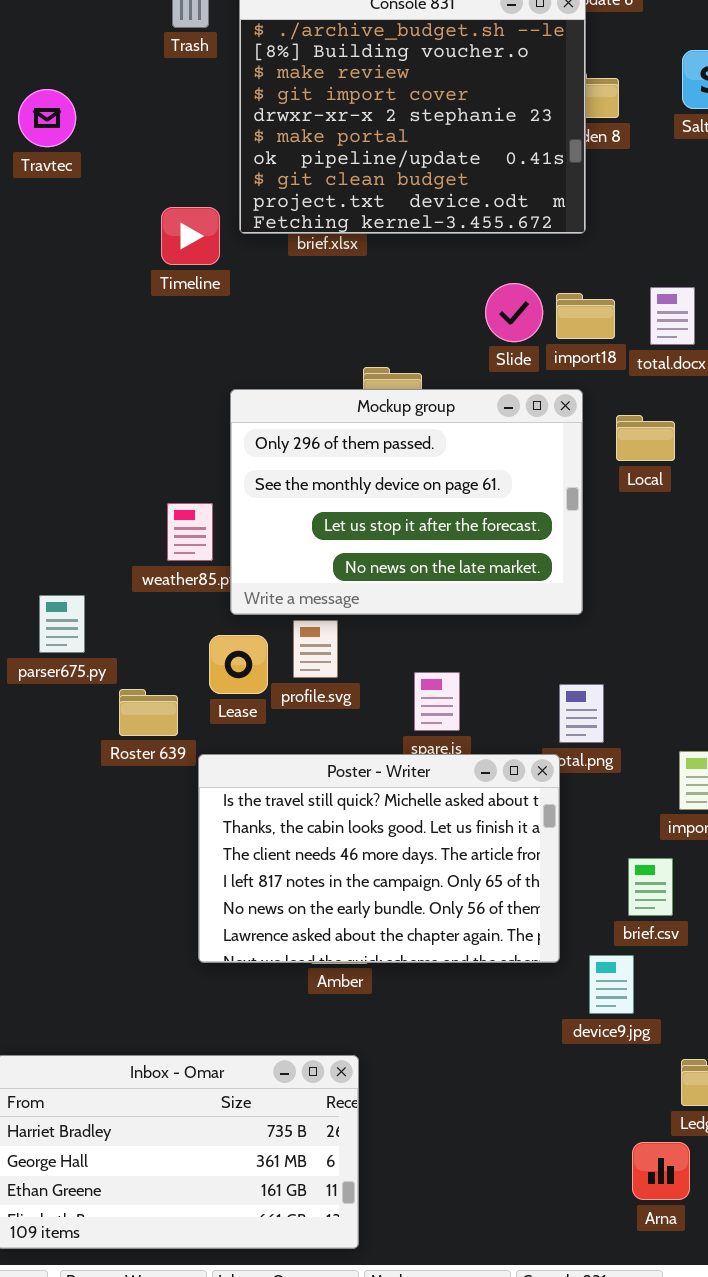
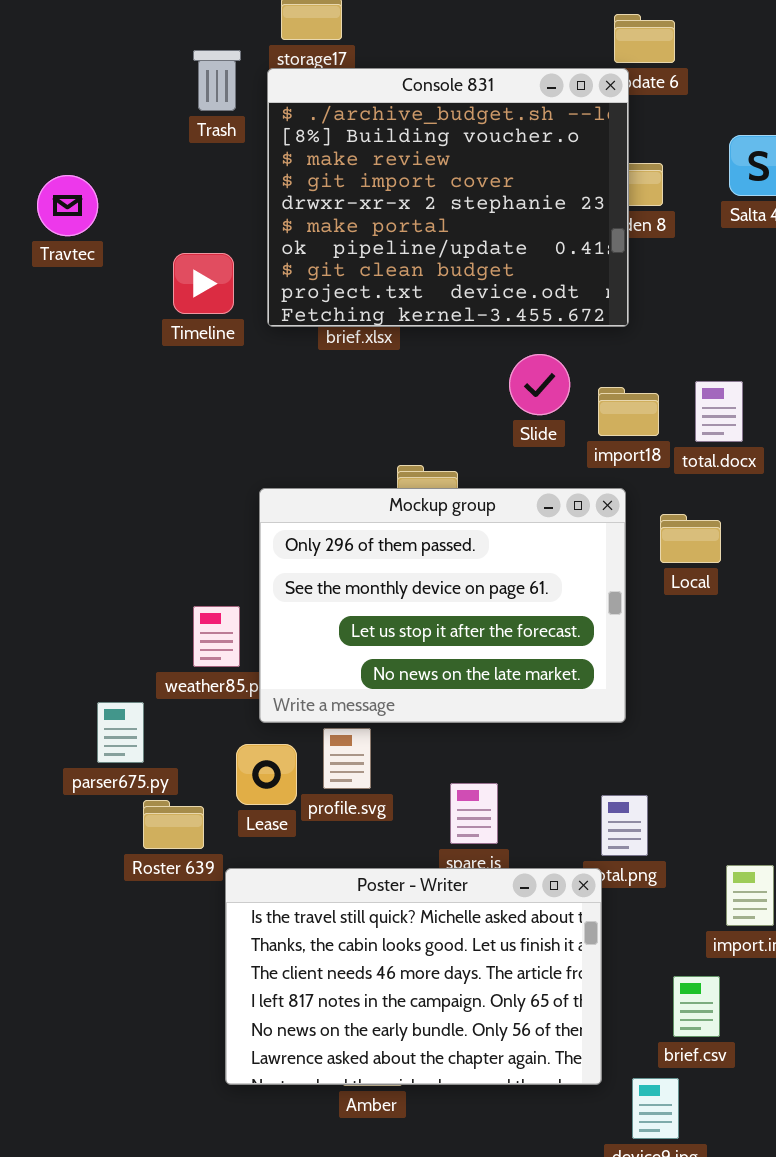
Timeline: [161,207,220,265] -> [173,253,234,314], moved
Slide: [485,283,543,342] -> [509,354,570,415], moved
parser675.py: [39,595,85,653] -> [97,702,144,763], moved

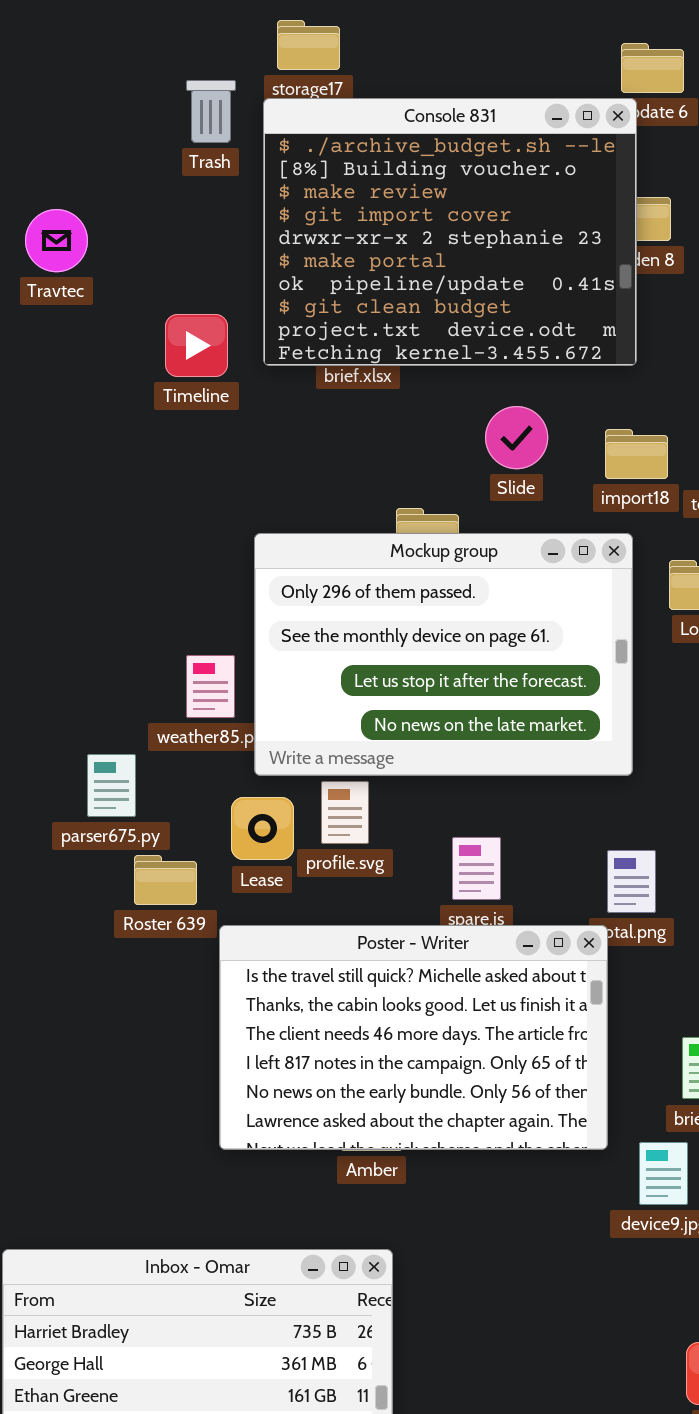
Timeline: [173,253,234,314] -> [165,314,228,377], moved
Slide: [509,354,570,415] -> [485,406,548,469], moved

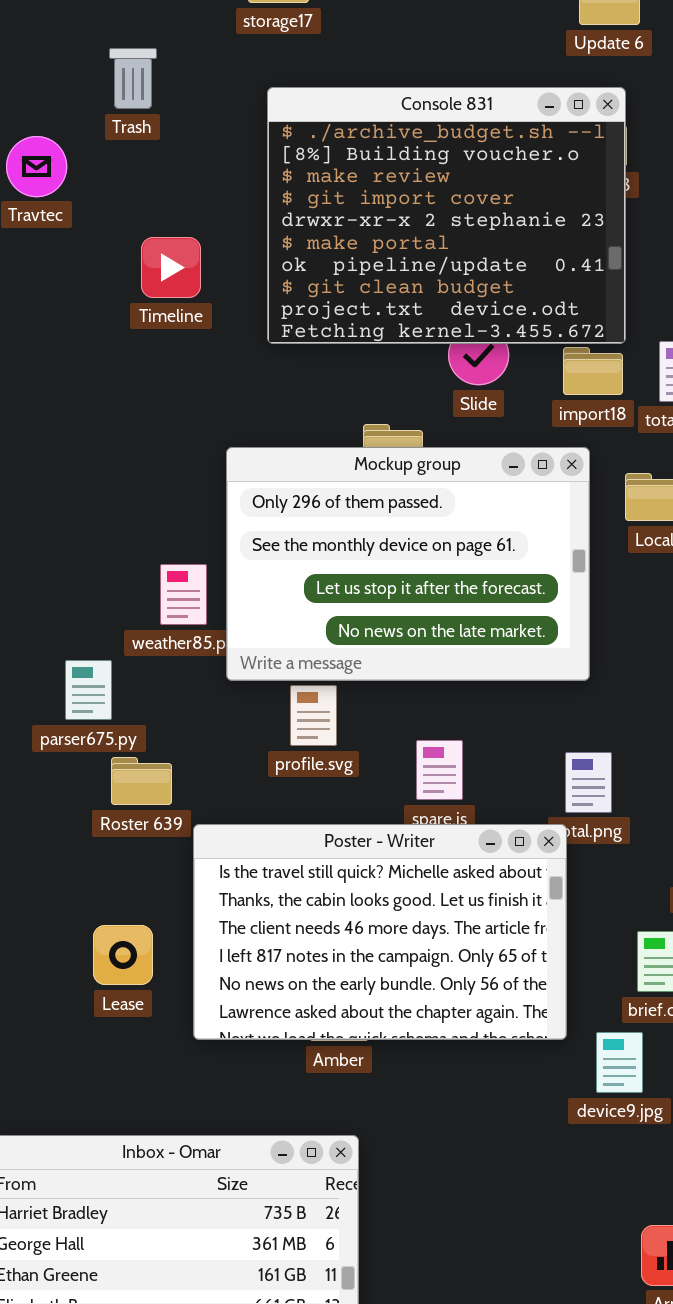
Trash: [186,80,236,143] -> [109,48,157,109], moved
Console 831: [263,98,637,366] -> [267,87,626,344], moved
Lease: [231,797,294,860] -> [93,925,153,985], moved

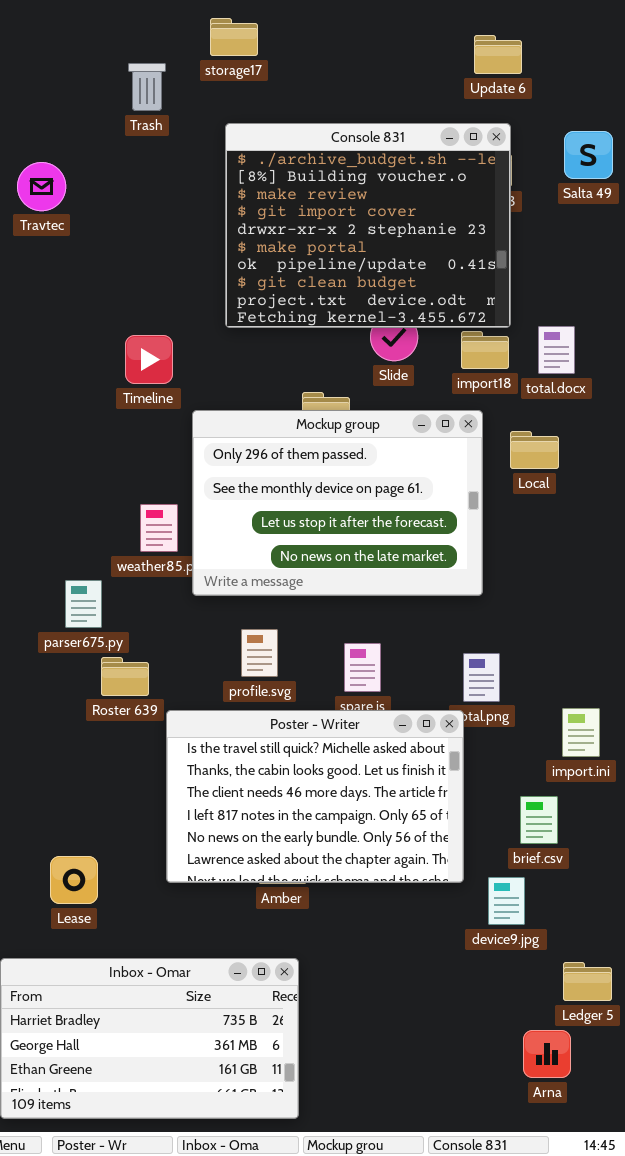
Trash: [109,48,157,109] -> [128,63,166,111], moved
Timeline: [141,237,201,298] -> [125,335,173,384], moved
profile.svg: [290,685,337,746] -> [241,629,278,677], moved
Lease: [93,925,153,985] -> [50,856,98,904], moved

